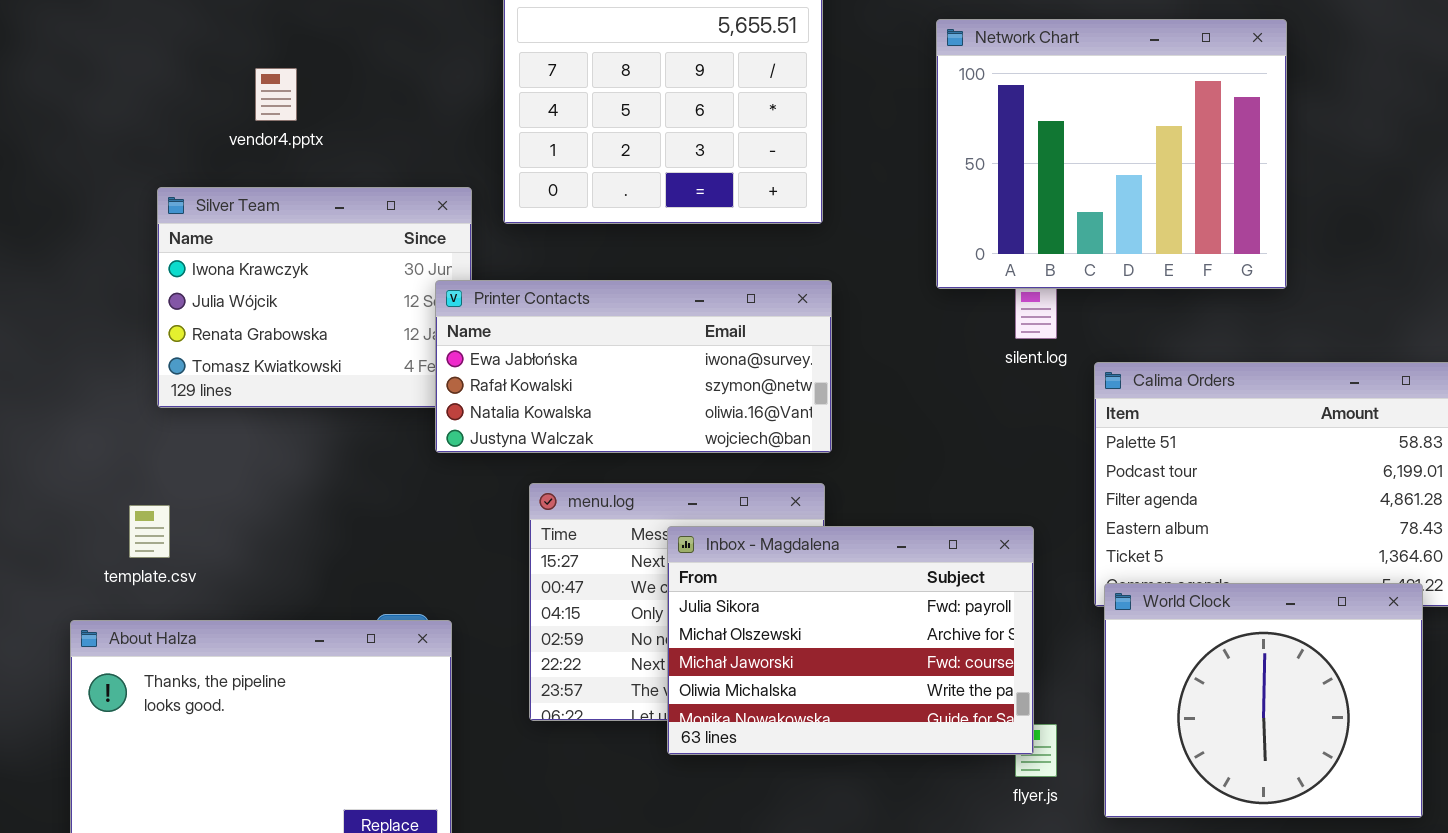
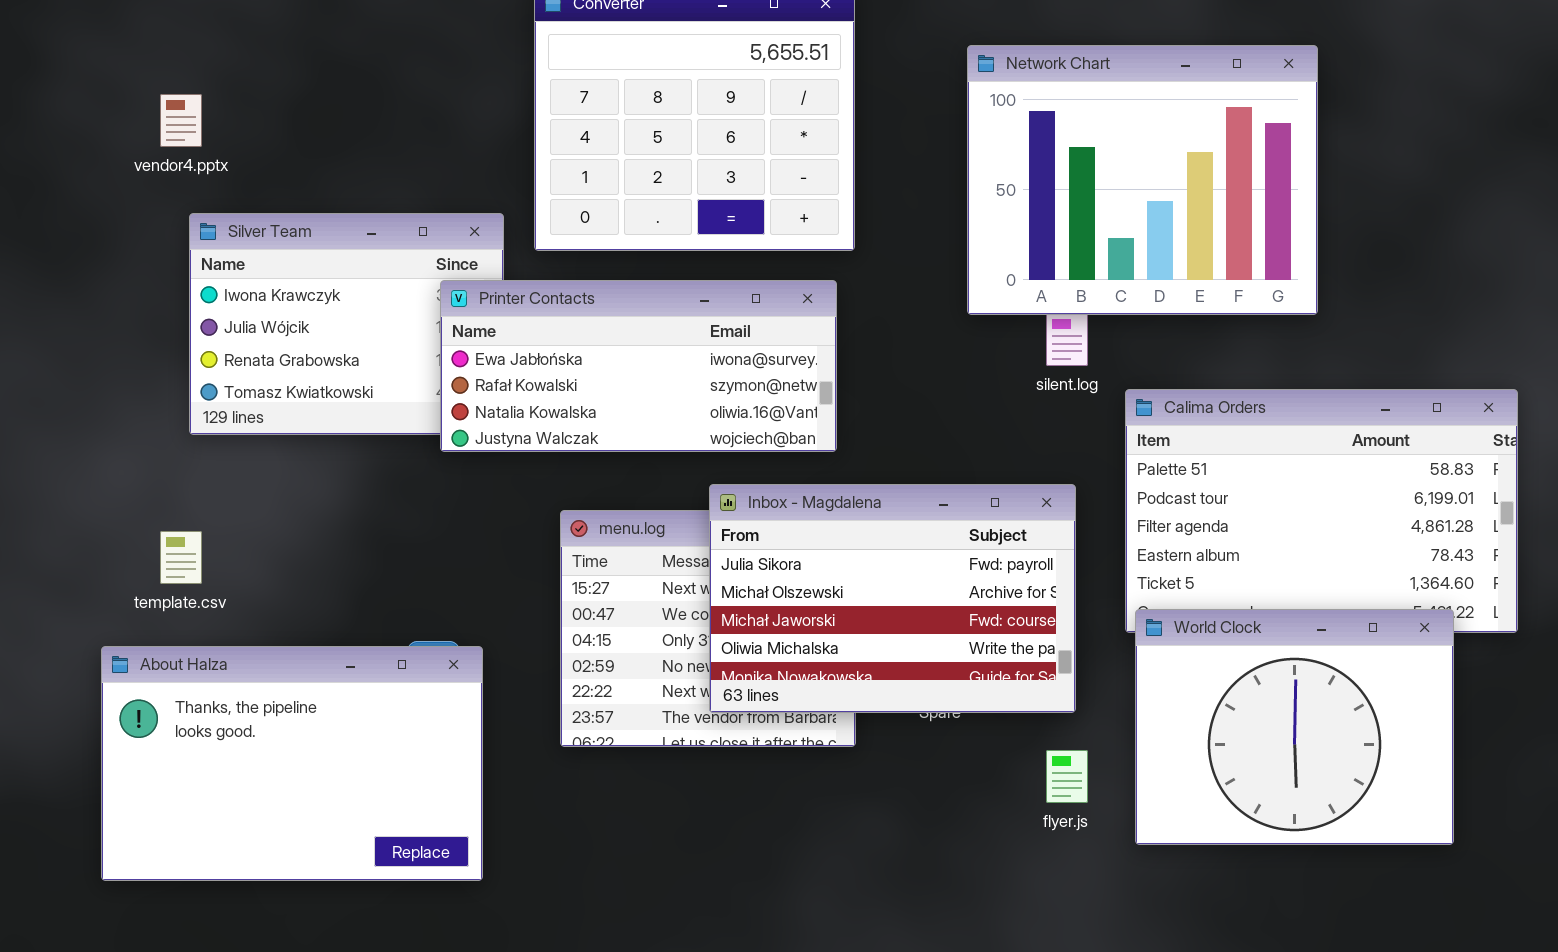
vendor4.pptx: [255,68,297,121] -> [160,94,202,147], moved
Printer Contacts: [435,280,832,453] -> [440,280,837,452], moved
Inbox - Magdalena: [667,526,1034,755] -> [709,484,1076,713], moved

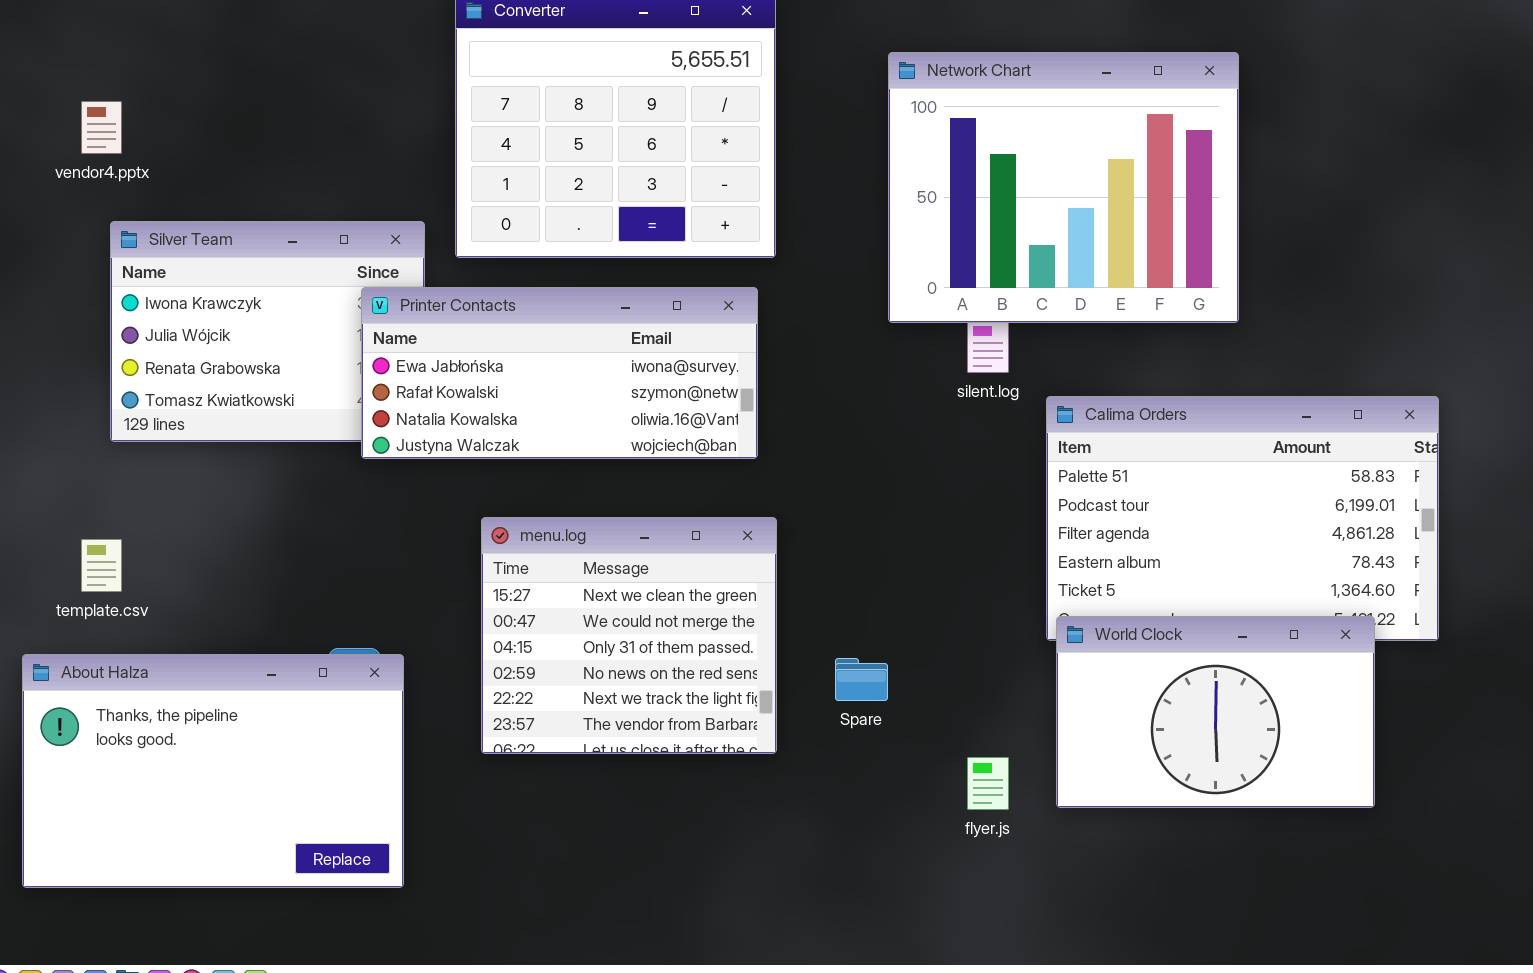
Inbox - Magdalena: [709,484,1076,713] -> none, closed
World Clock: [1135,609,1454,845] -> [1056,616,1375,808], resized

